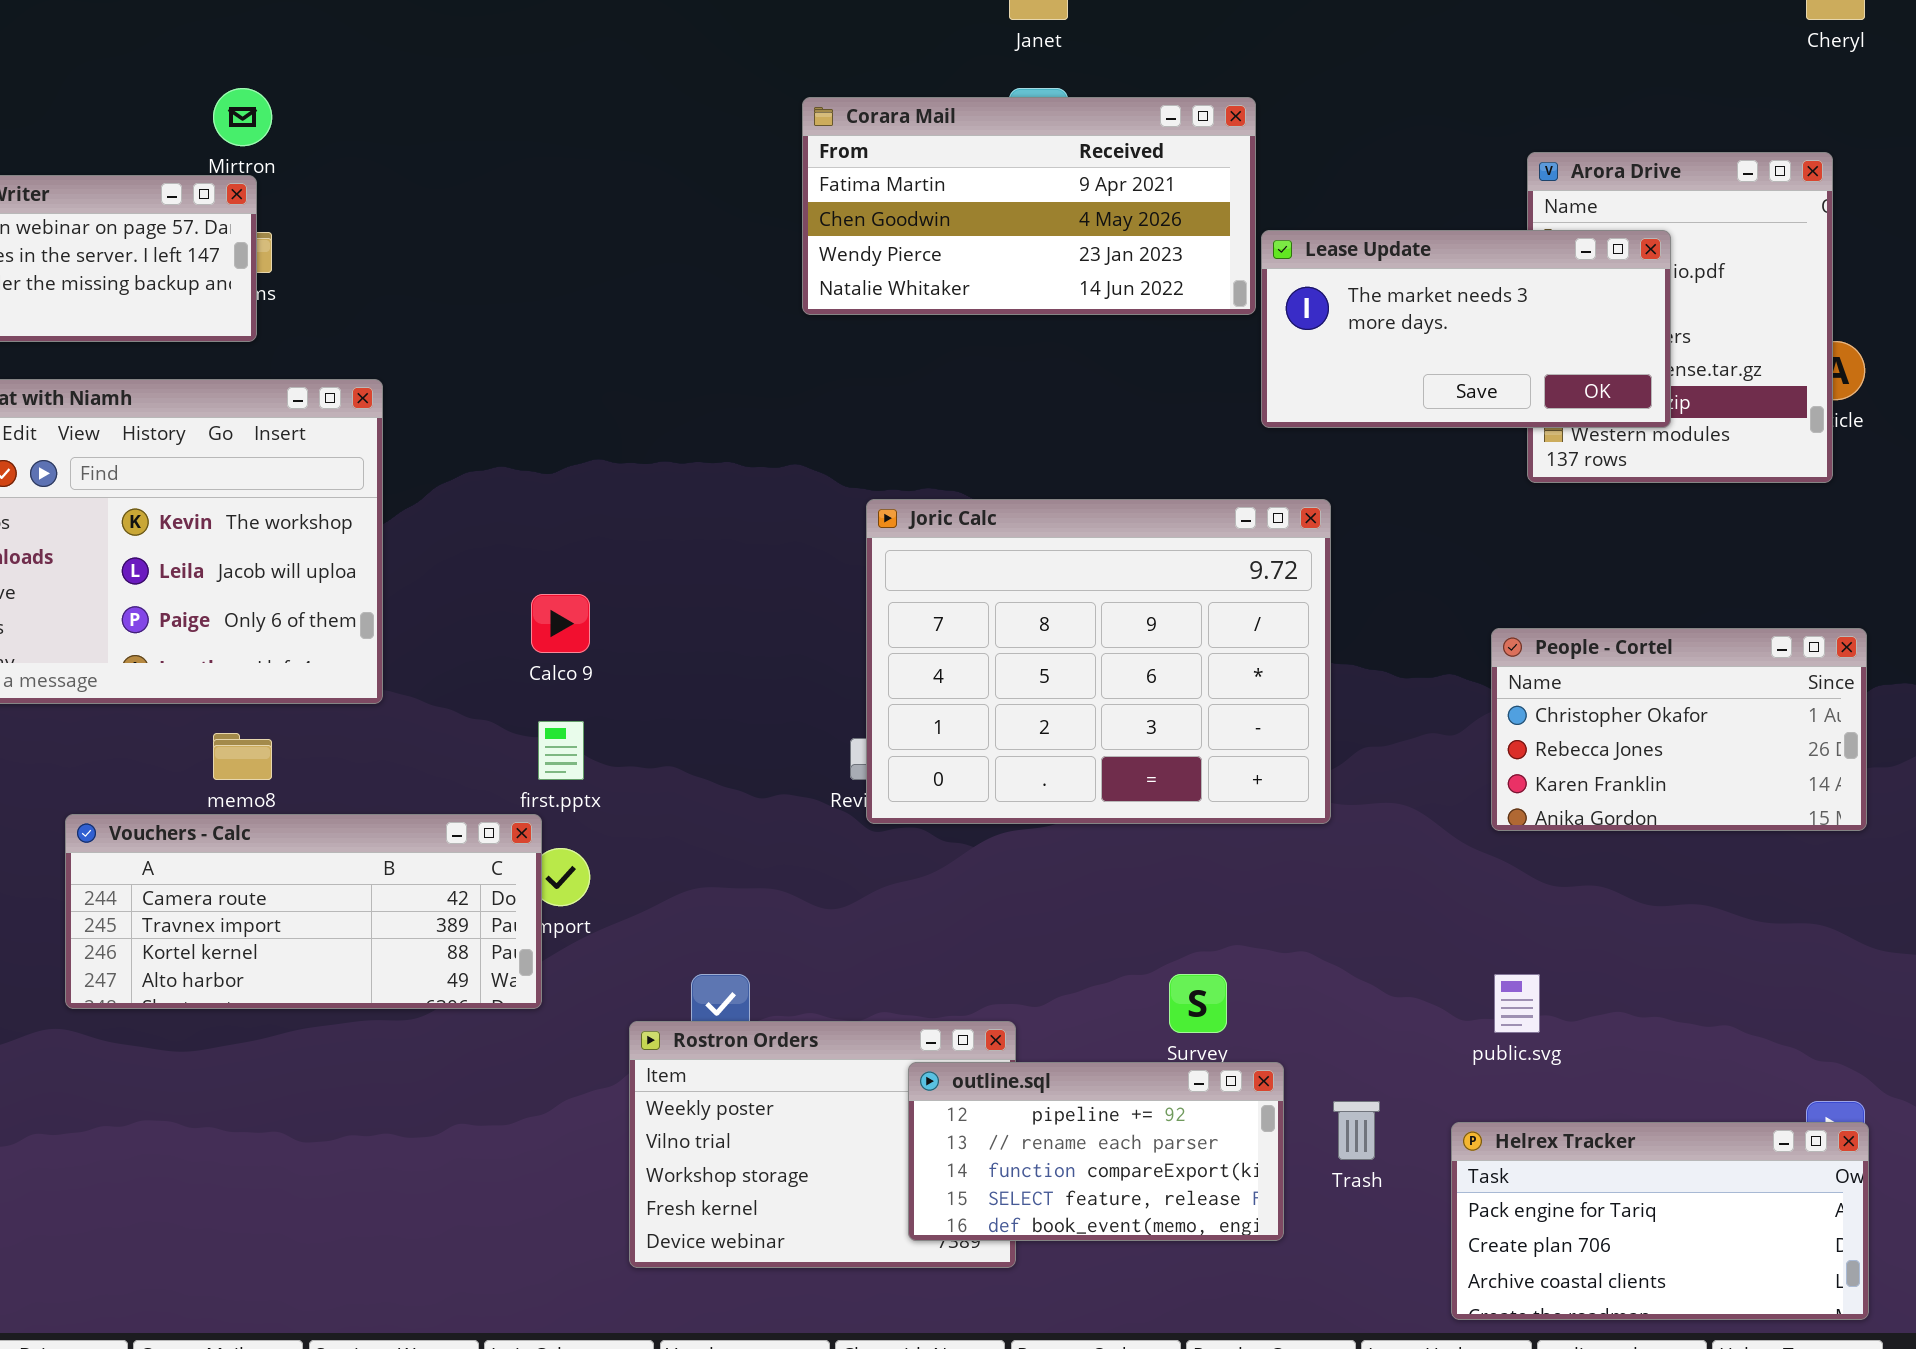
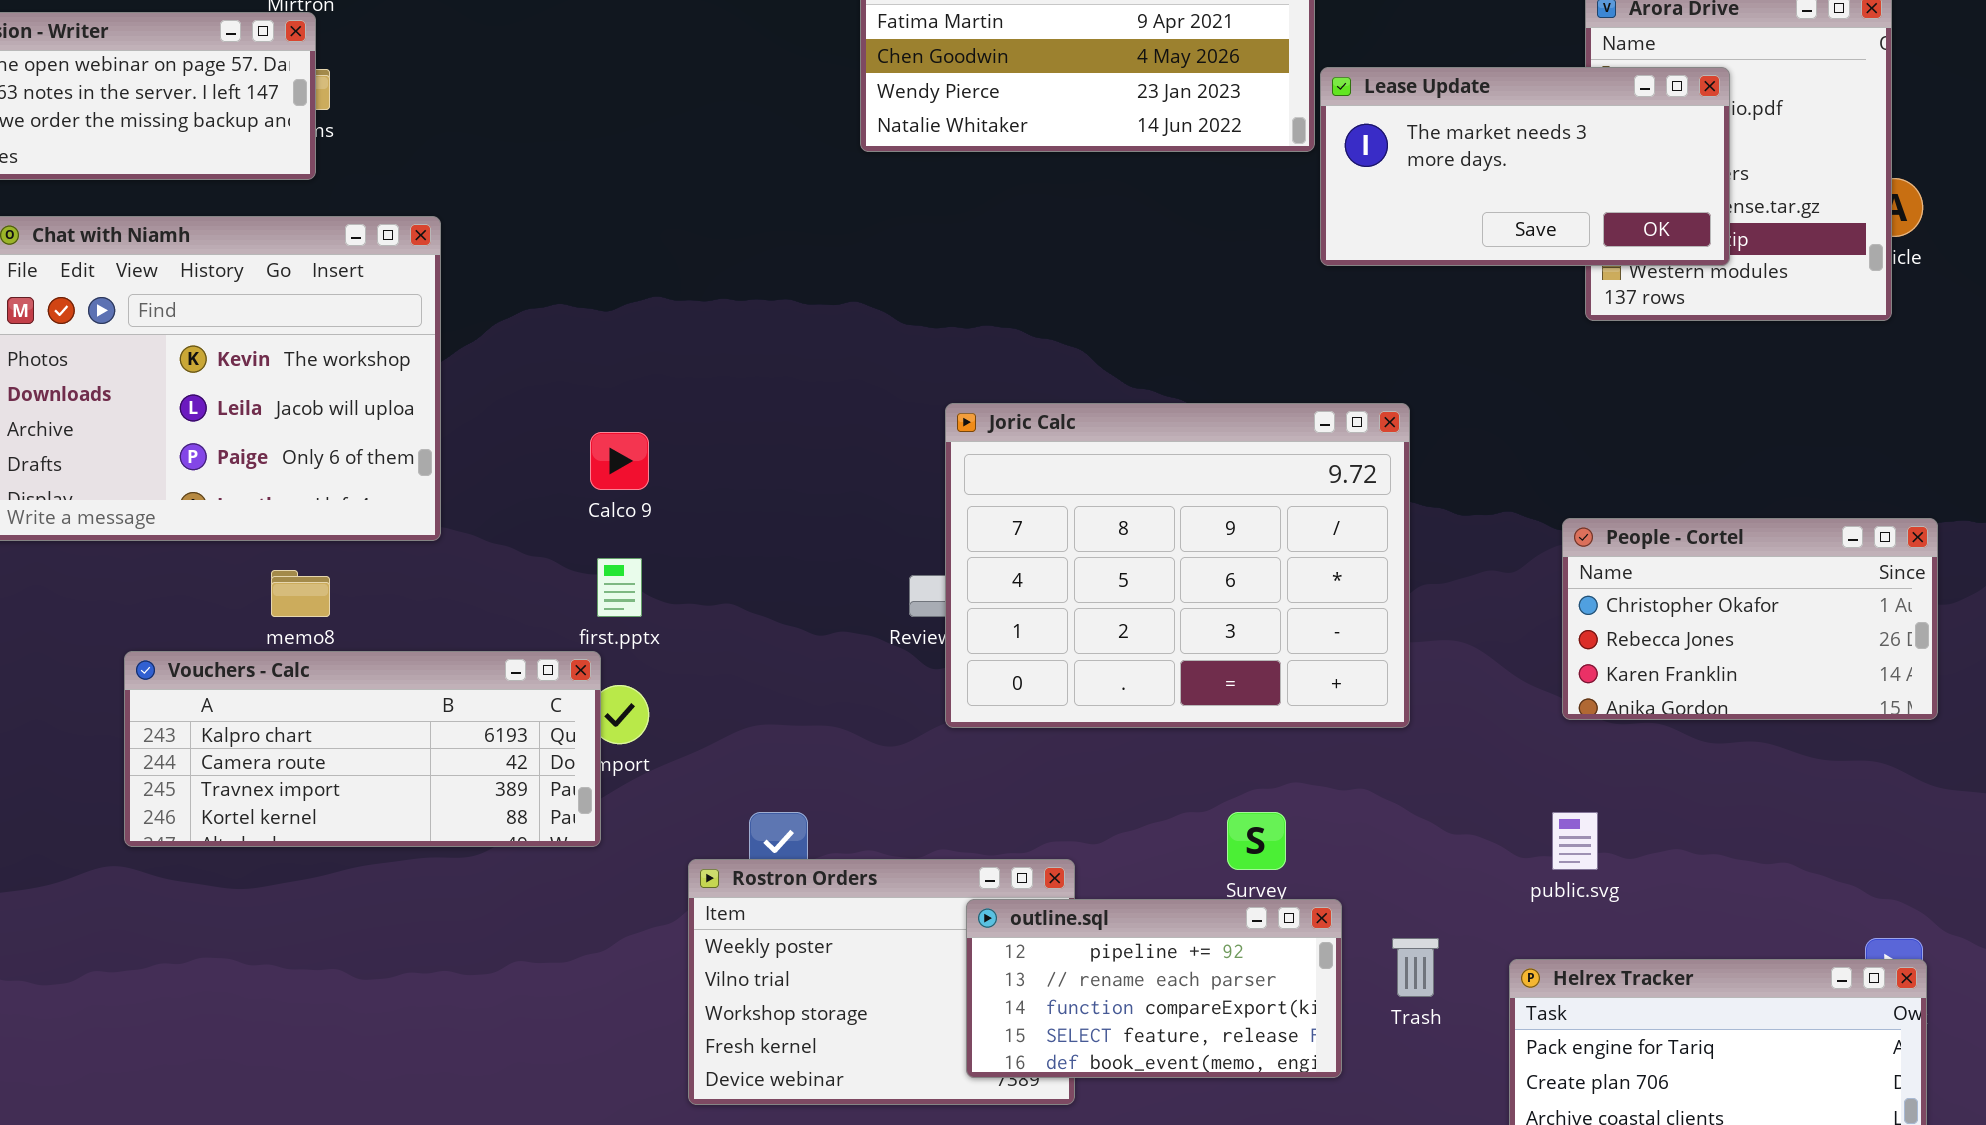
Joric Calc: [866,499,1331,824] -> [945,403,1410,728], moved
People - Cortel: [1491,628,1867,831] -> [1562,518,1938,720], moved
Vouchers - Calc: [65,814,542,1009] -> [124,651,601,847], scrolled up 1 row

